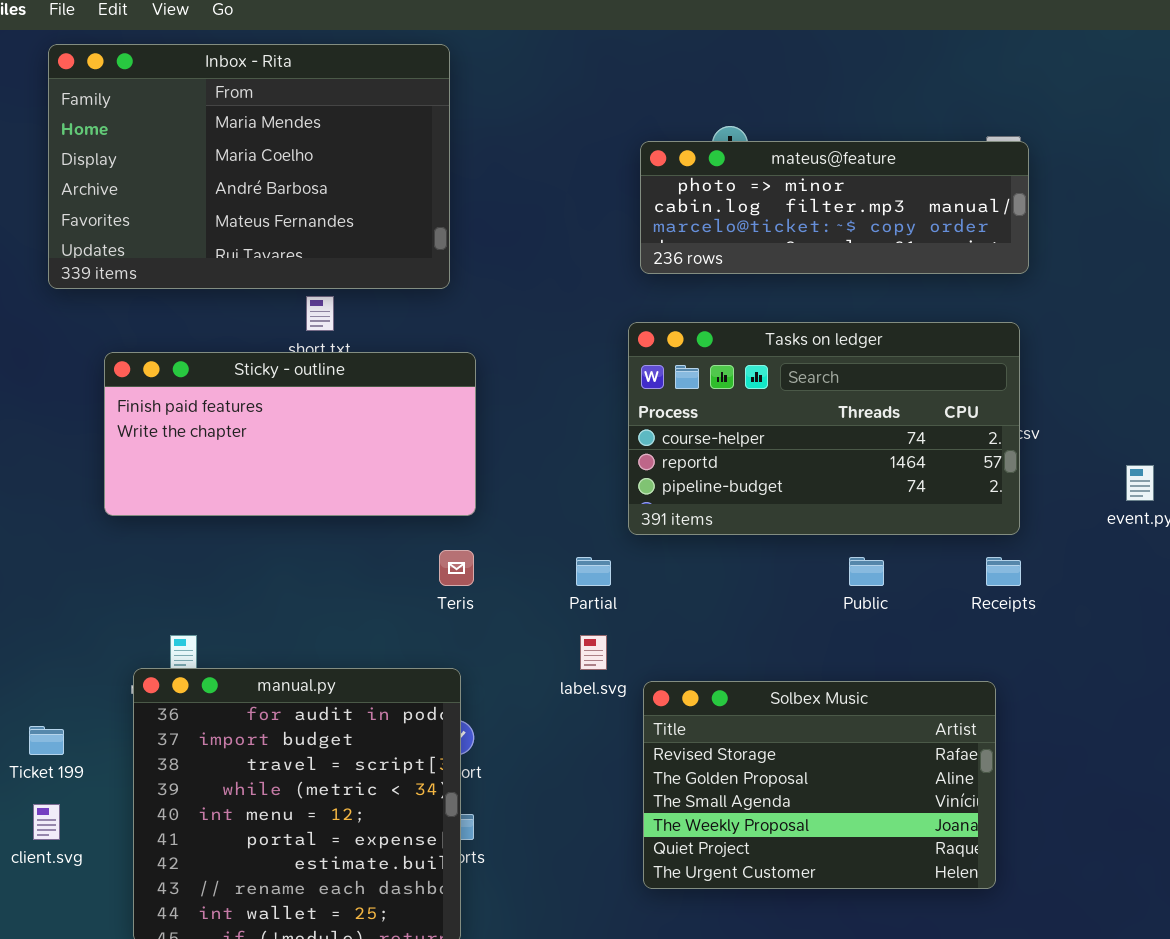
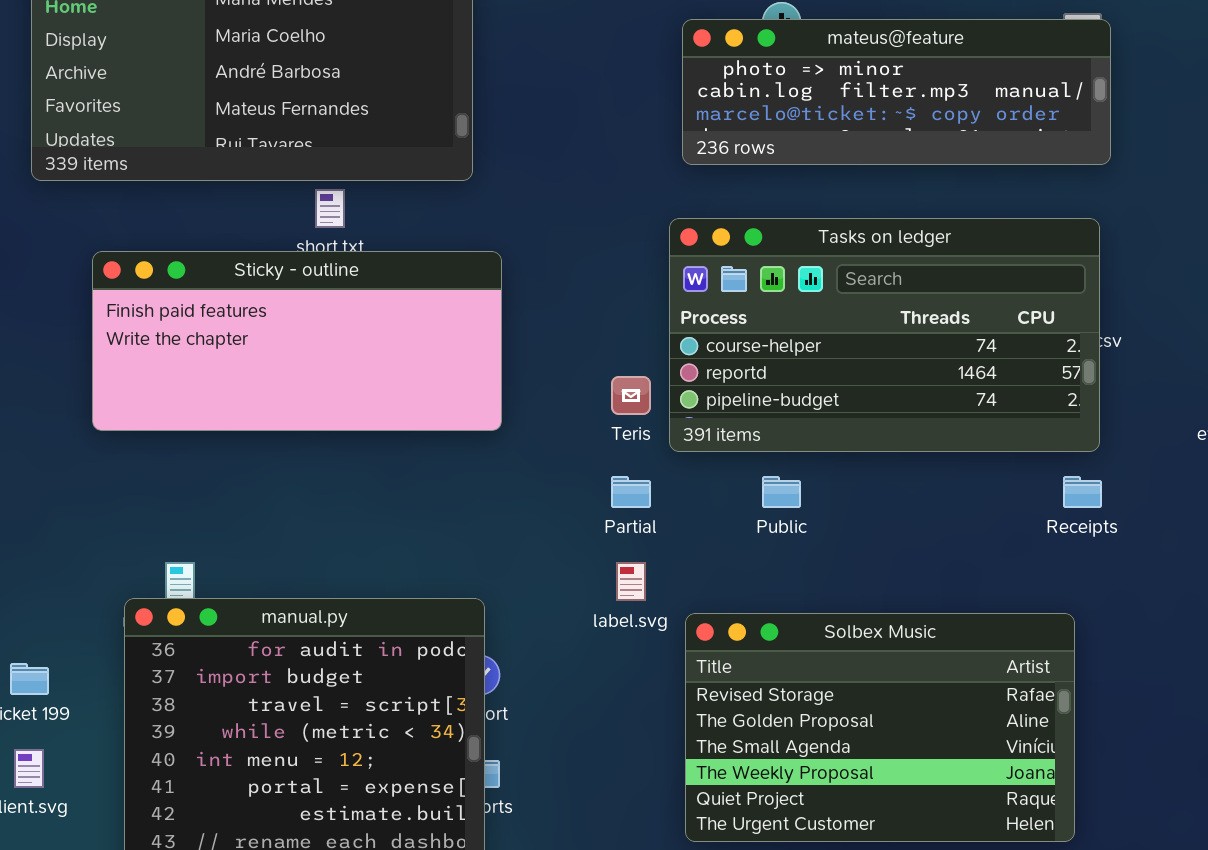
Teris: [439,550,474,586] -> [611,376,651,415], moved
Public: [849,557,884,586] -> [762,476,801,508], moved

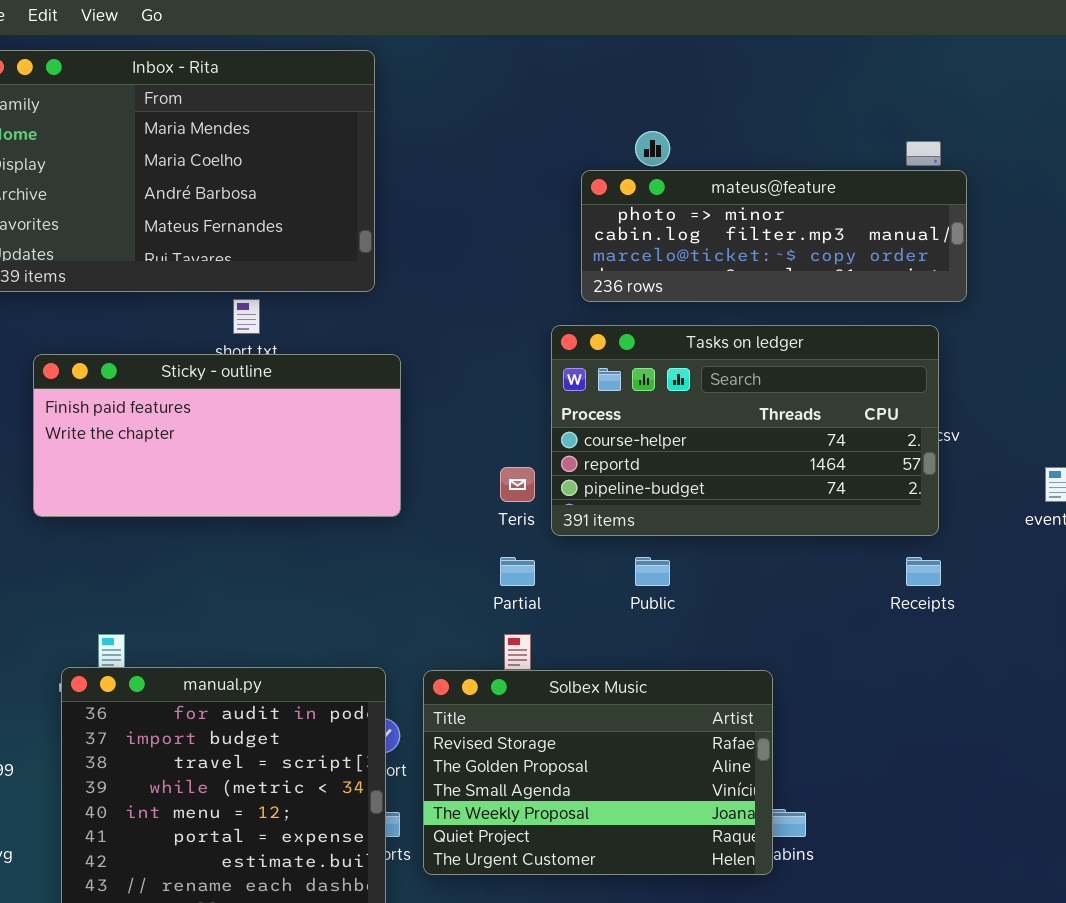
mateus@feature: [682,19,1111,165] -> [581,170,967,302], moved
Solbex Music: [685,613,1075,842] -> [423,670,773,875], moved

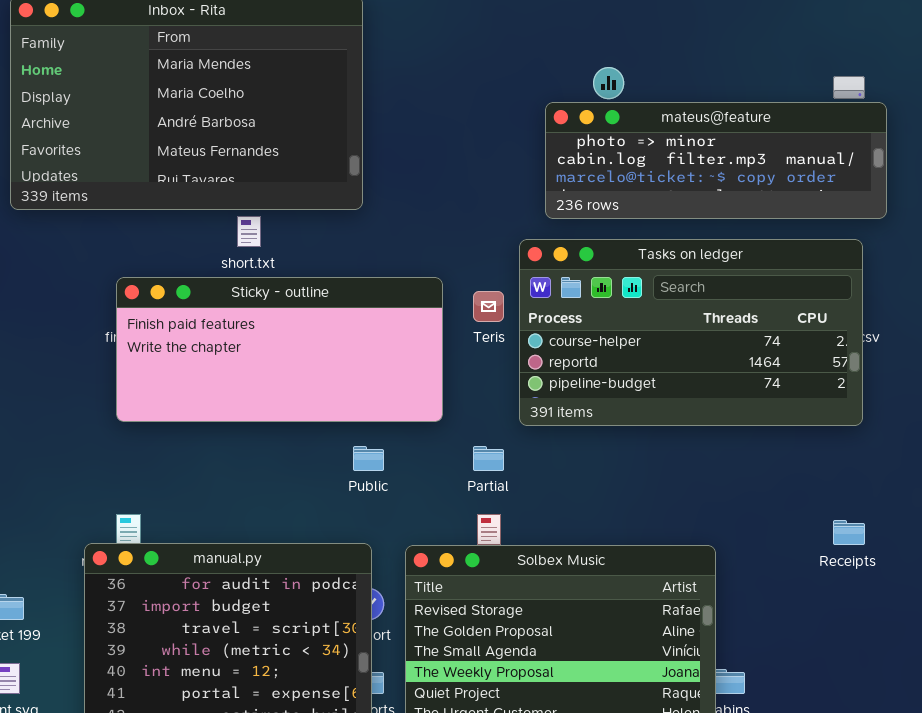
Sticky - outline: [33,354,401,517] -> [116,277,443,422], moved
Teris: [500,467,535,502] -> [473,291,504,322], moved
Public: [635,557,670,586] -> [353,446,384,471], moved
Receipts: [906,557,941,586] -> [833,520,865,545], moved

